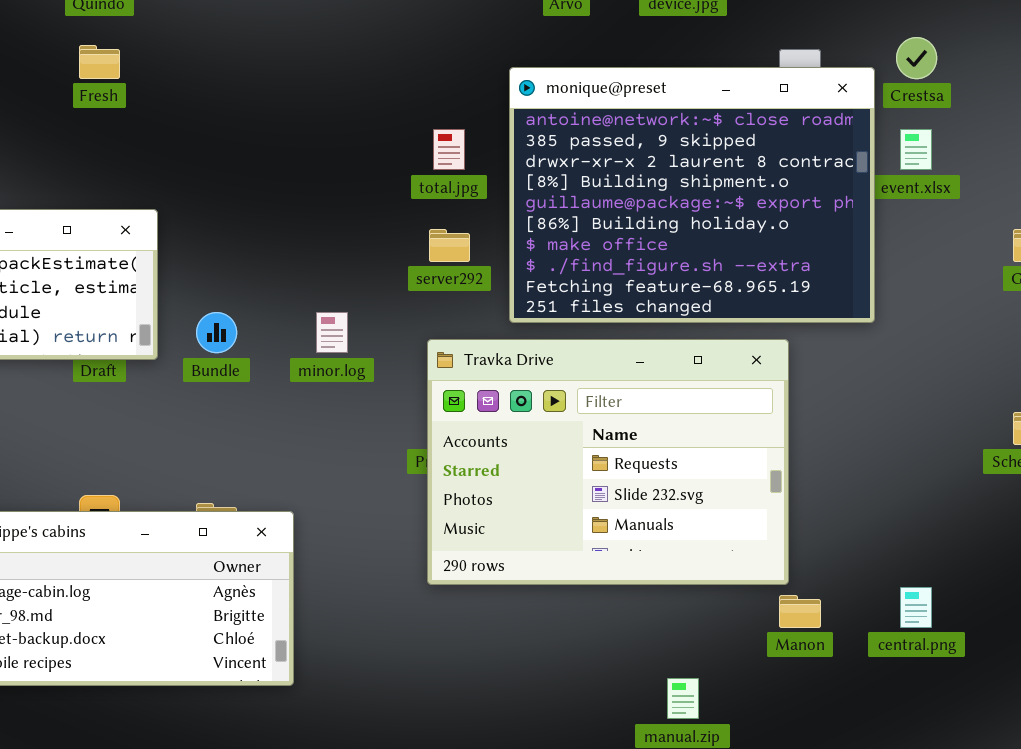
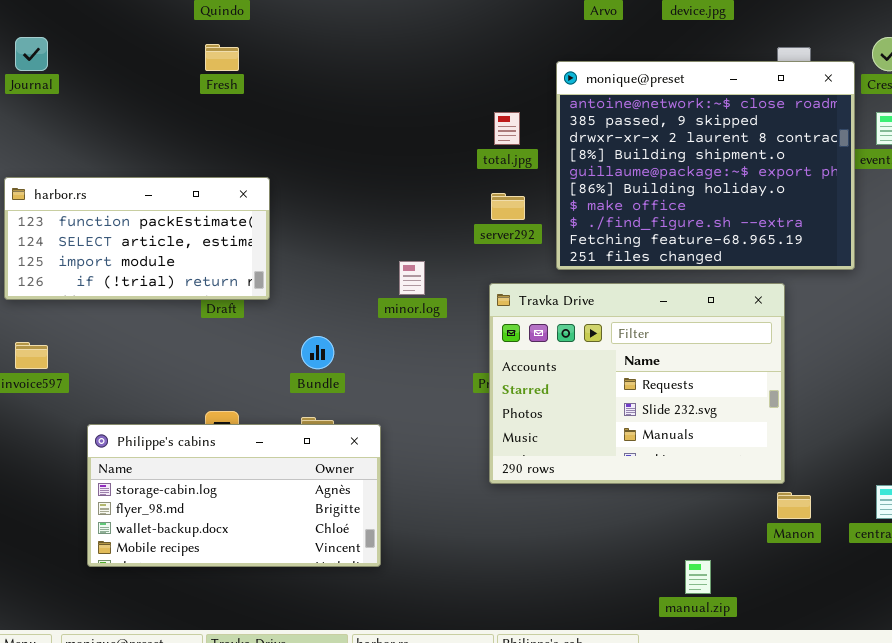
Bundle: [196,312,237,353] -> [301,336,334,369], moved

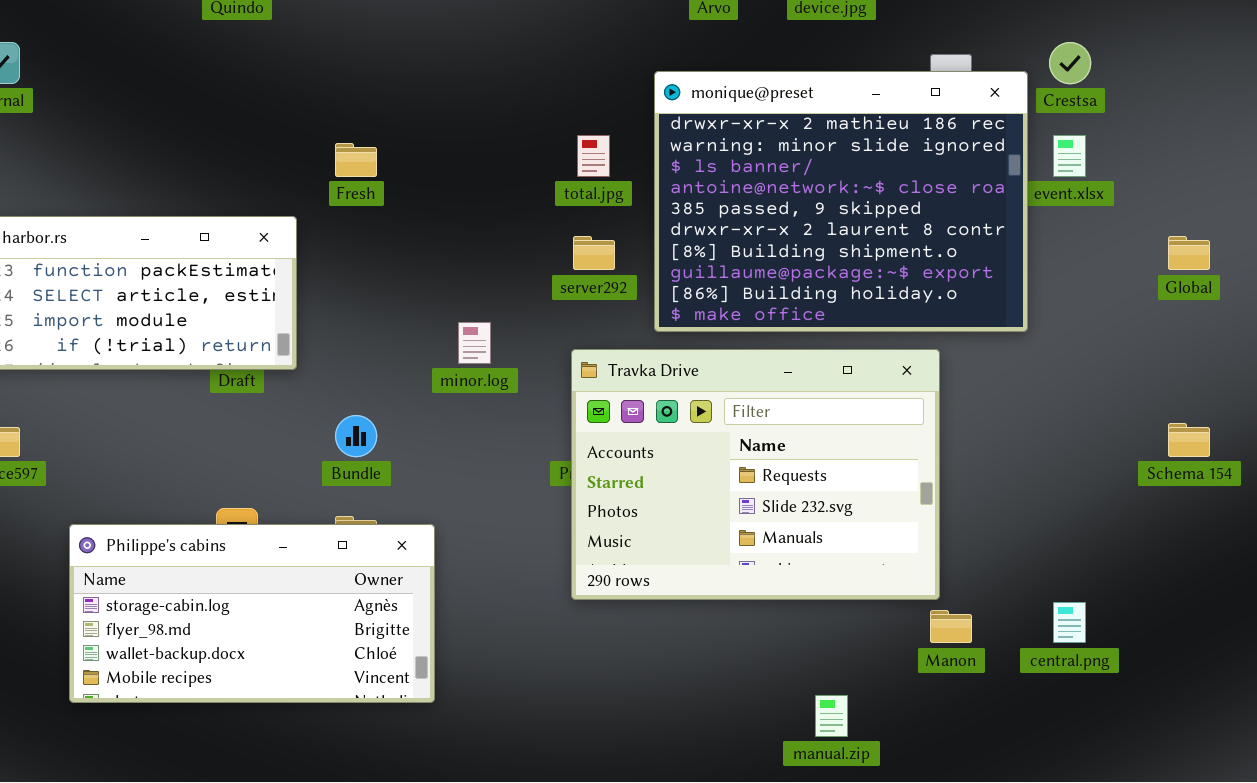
Fresh: [205,44,239,71] -> [335,143,377,177], moved
monique@preset: [556,61,855,270] -> [654,71,1028,332], scrolled up 3 rows

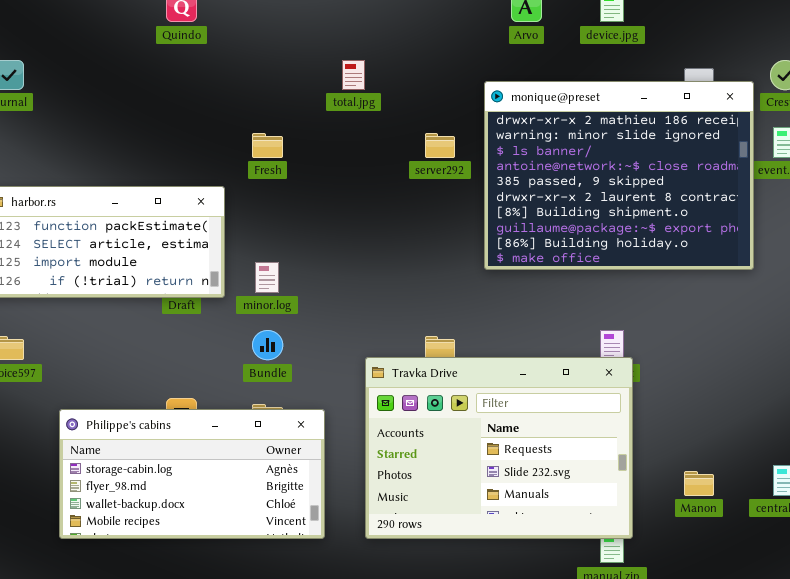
total.jpg: [577,135,610,177] -> [342,60,365,90], moved
server292: [573,236,615,270] -> [425,133,455,158], moved
minor.log: [458,322,491,364] -> [255,262,279,293], moved
Travka Drive: [571,349,940,600] -> [365,357,633,539], moved

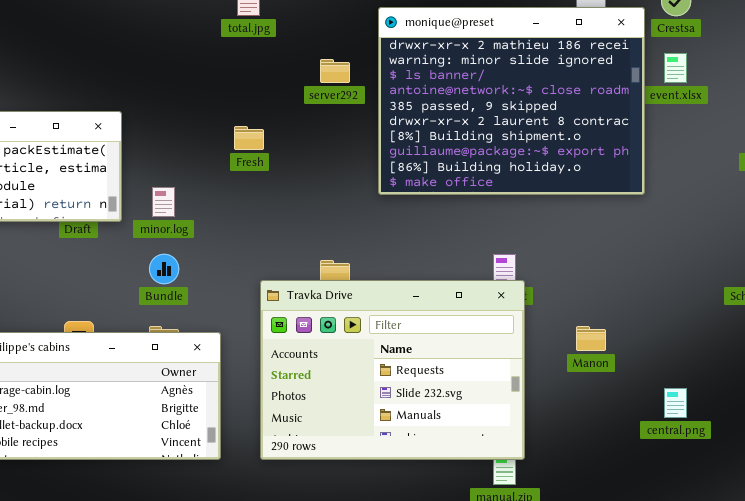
Fresh: [252,133,283,158] -> [234,126,264,150], moved
Manon: [684,471,714,496] -> [576,326,606,351], moved

